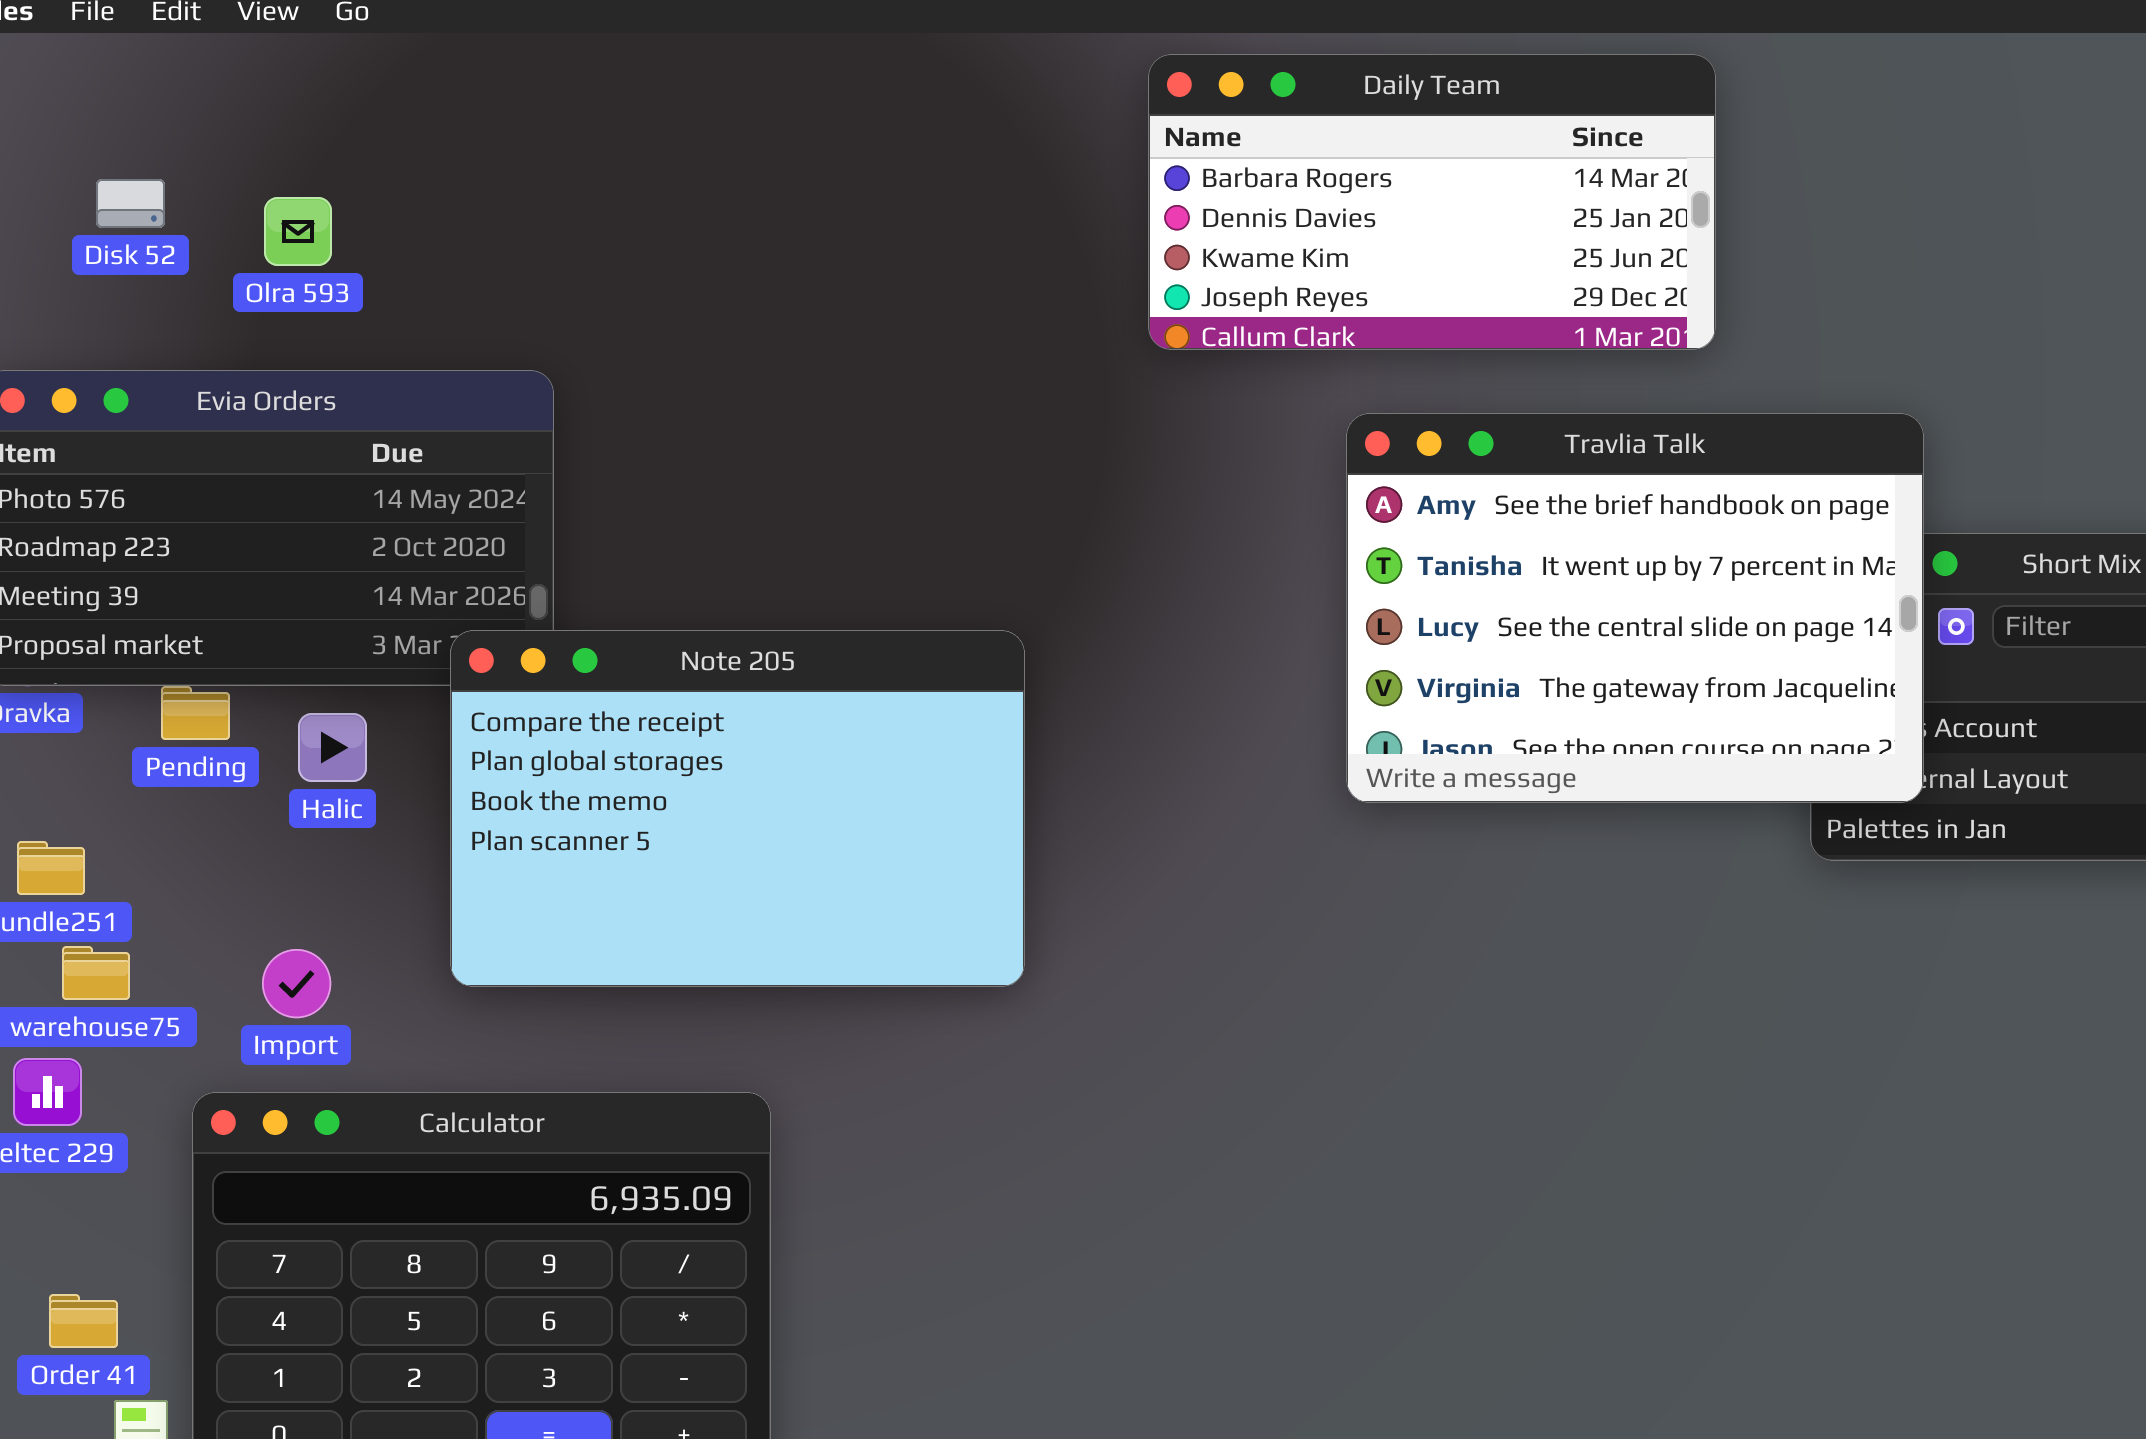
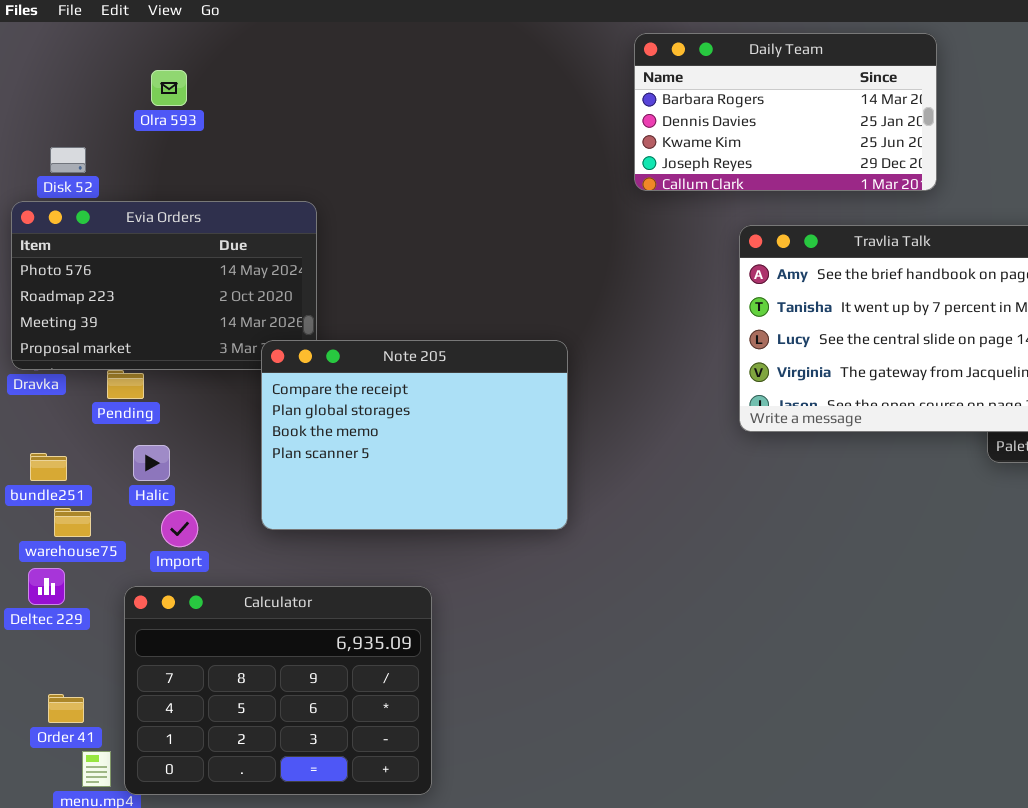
Disk 52: [96,179,165,228] -> [50,147,86,173], moved
Olra 593: [264,197,332,266] -> [151,70,187,106], moved
Halic: [298,713,367,782] -> [133,445,170,481], moved

